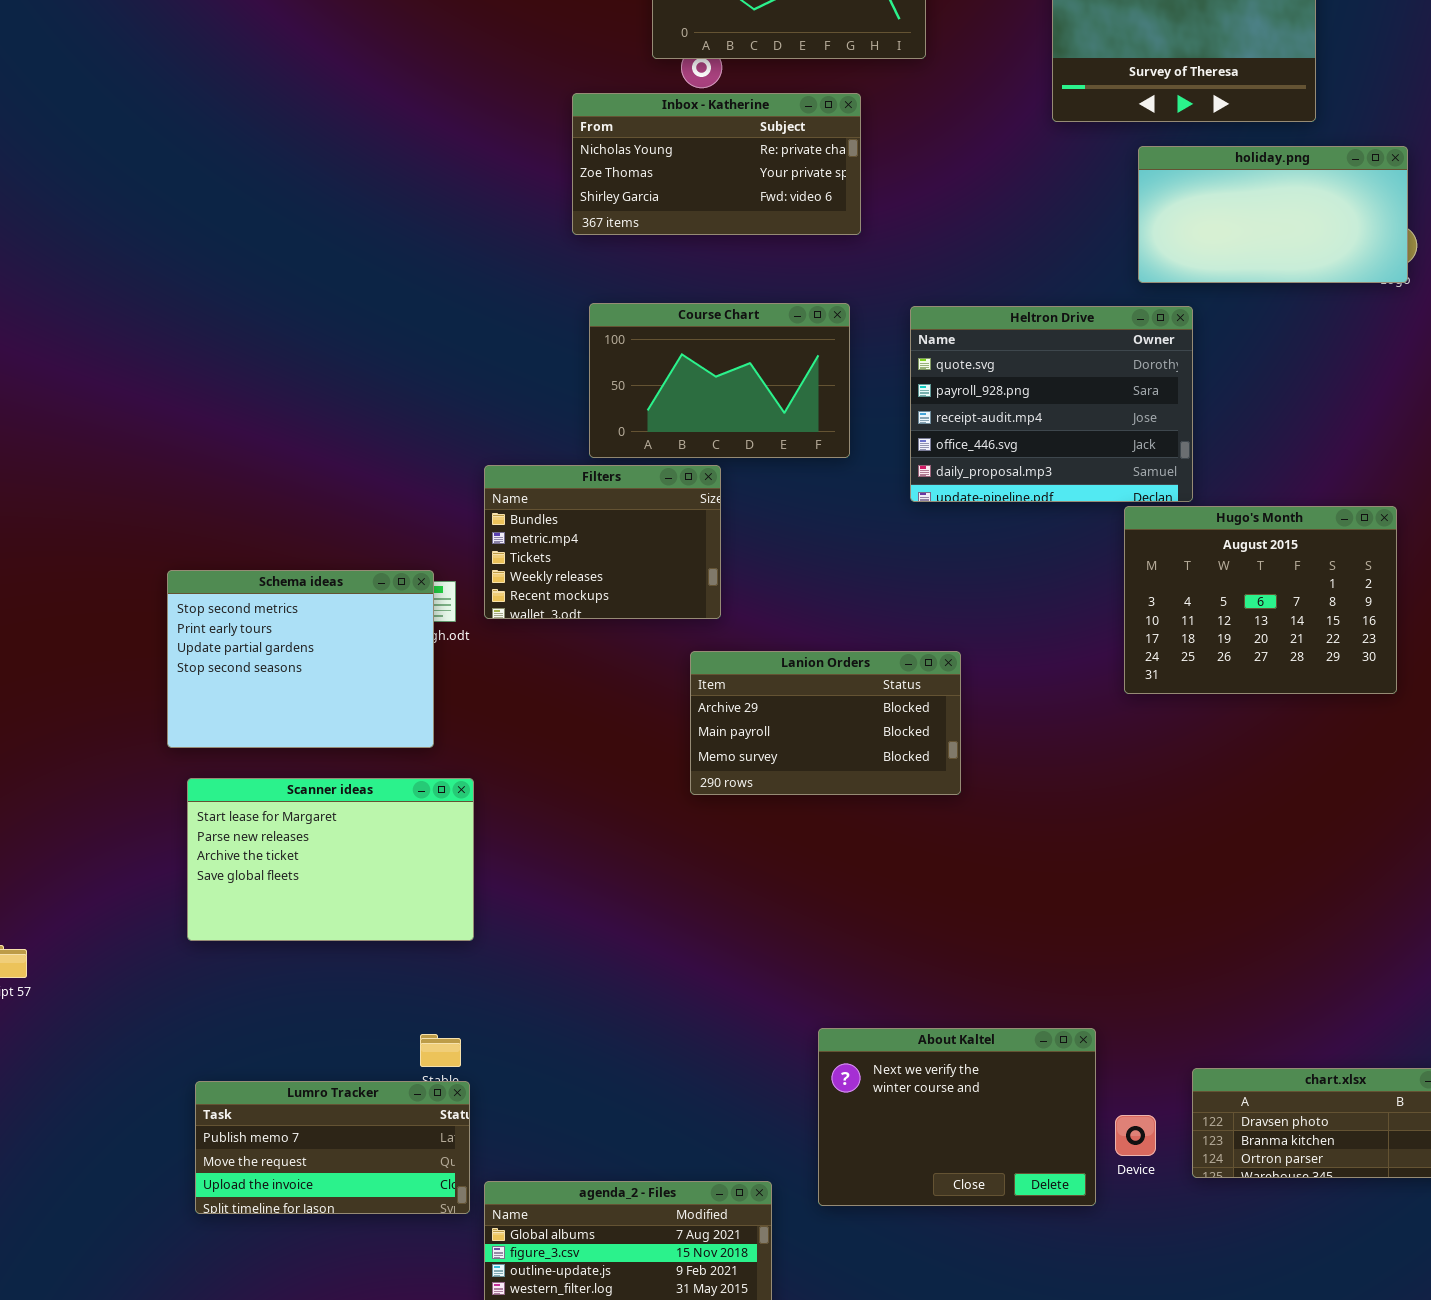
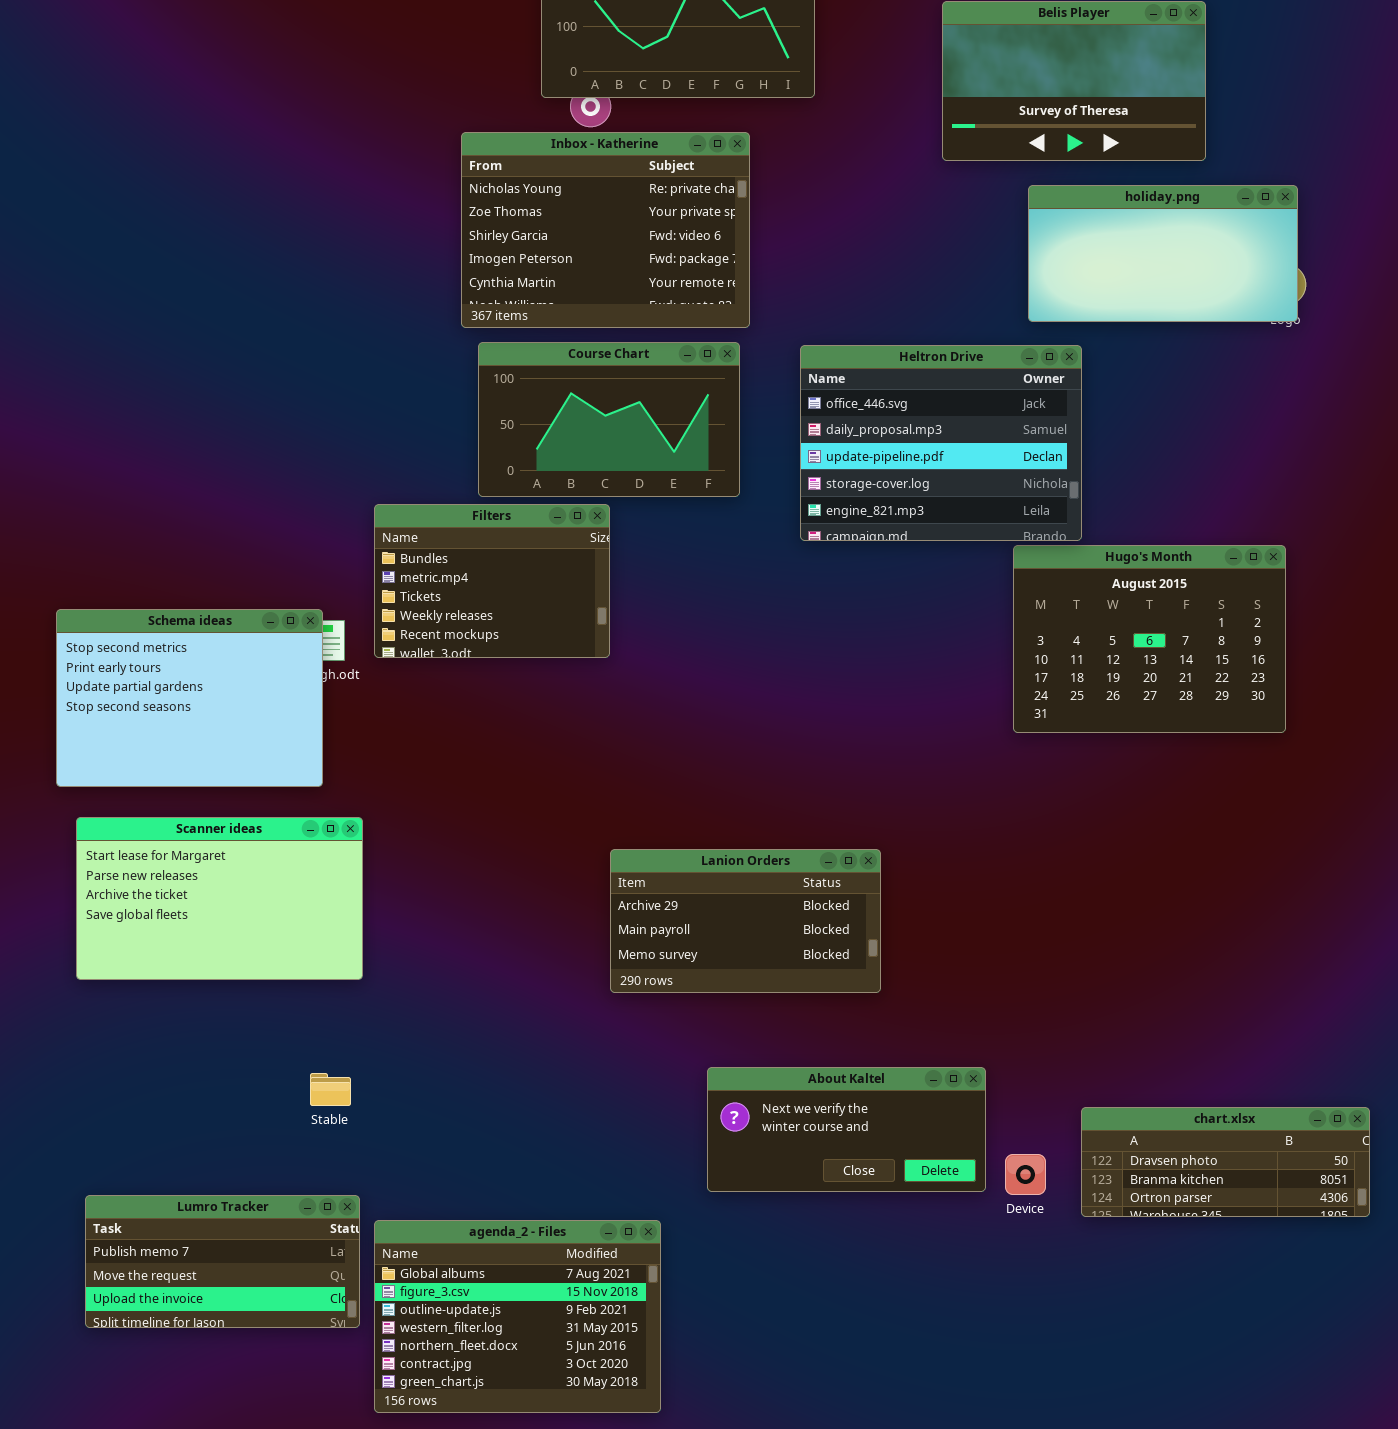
Inbox - Katherine: [572,93,861,235] -> [461,132,750,328], resized
Heltron Drive: [910,306,1193,502] -> [800,345,1082,541], scrolled down 3 rows
Lanion Orders: [690,651,961,795] -> [610,849,881,993], moved
About Kaltel: [818,1028,1096,1206] -> [707,1067,986,1192], resized
Lumro Tracker: [195,1081,470,1214] -> [85,1195,360,1328], moved

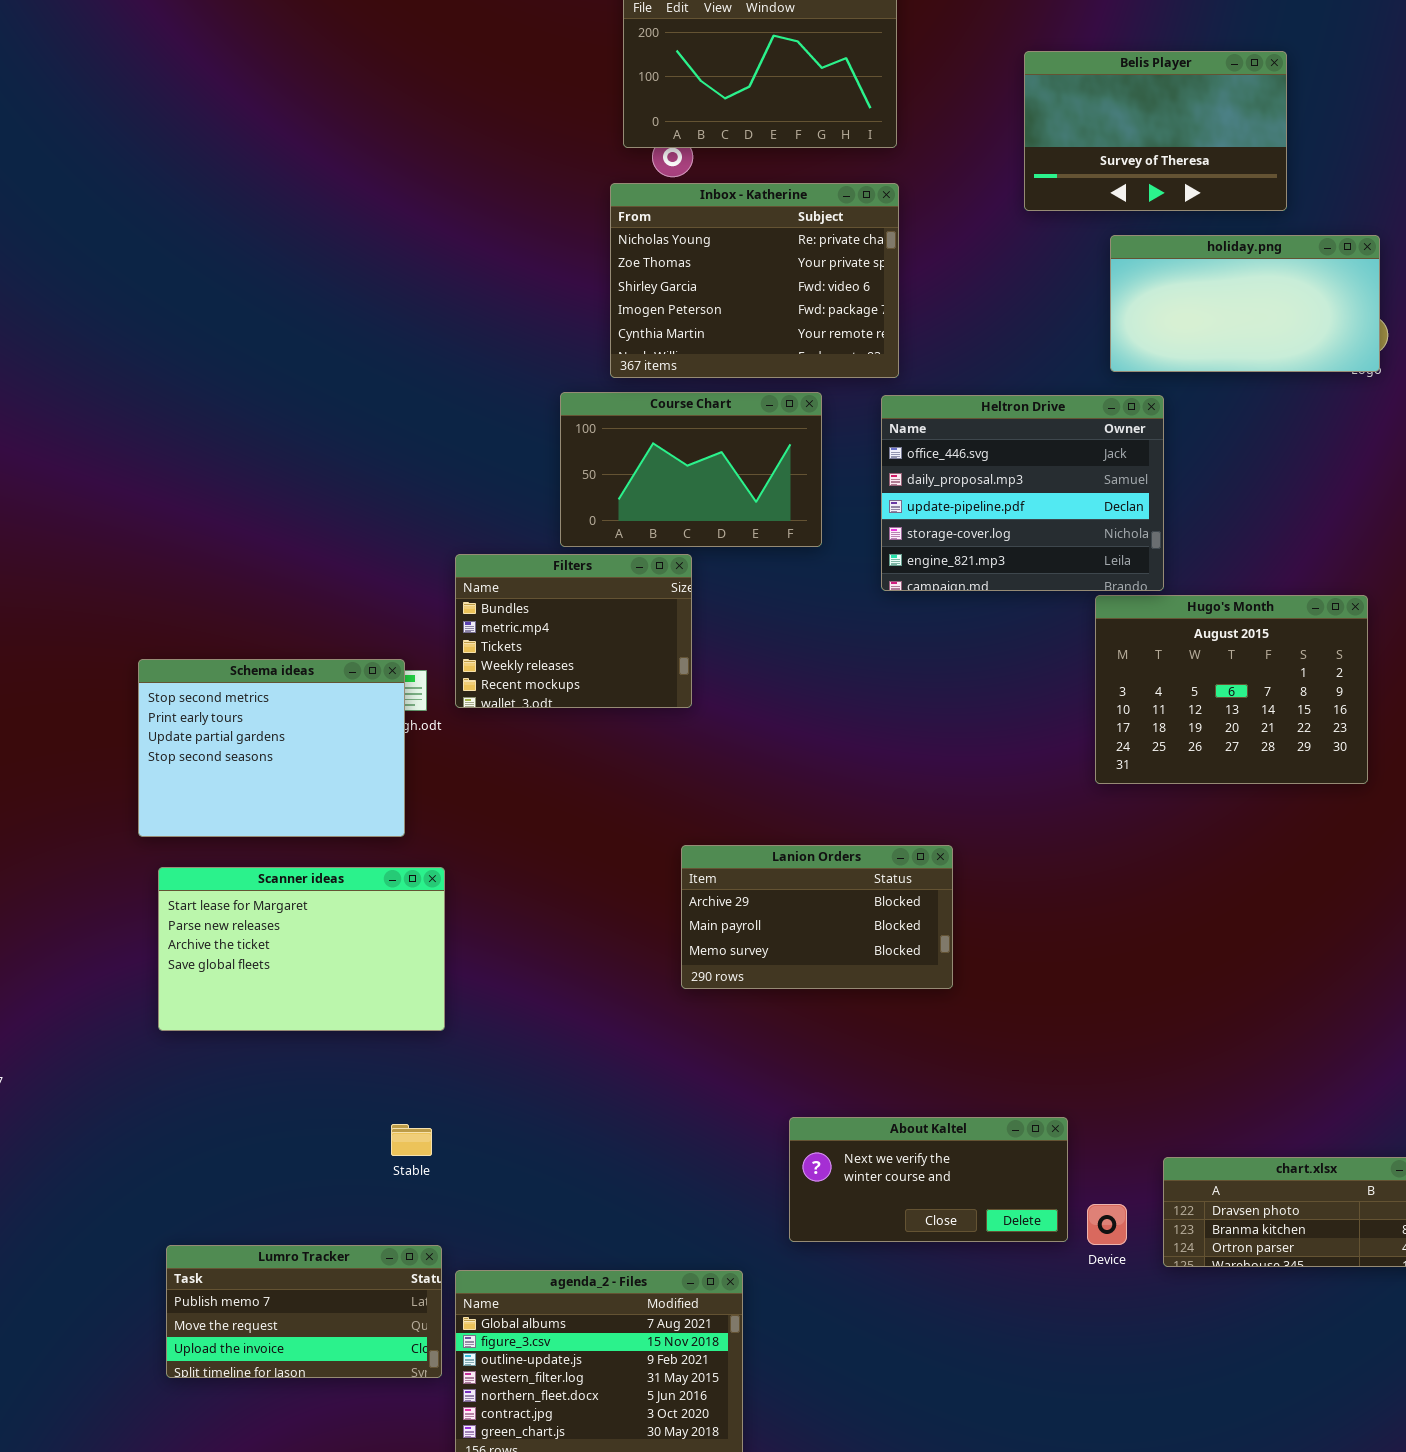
Inbox - Katherine: [461,132,750,328] -> [610,183,899,378], moved
Lanion Orders: [610,849,881,993] -> [681,845,953,989], moved

